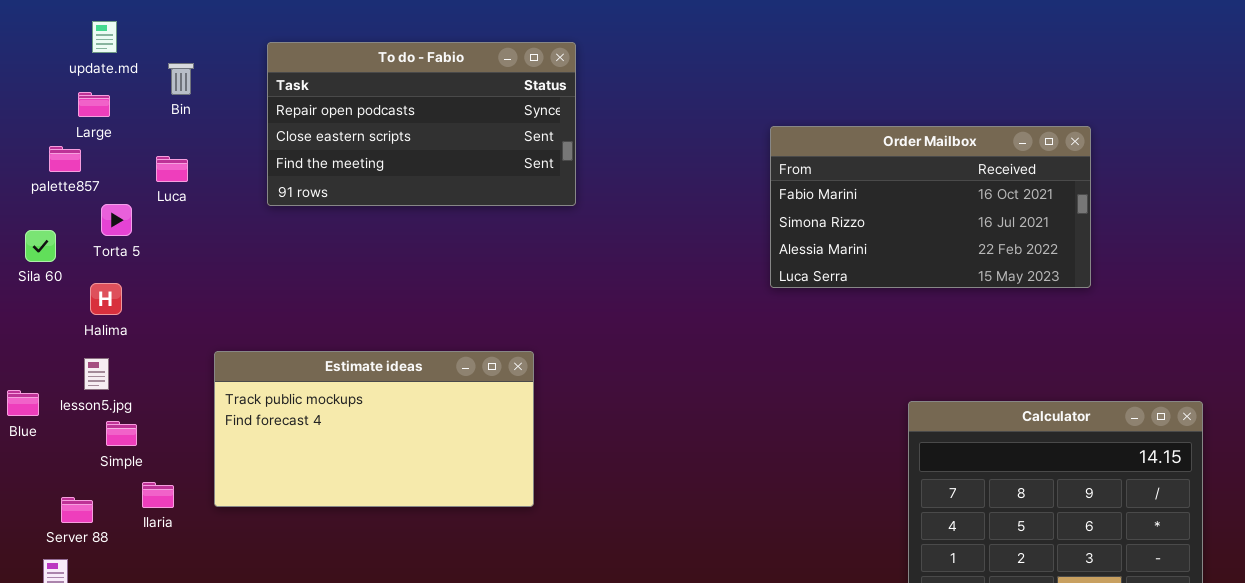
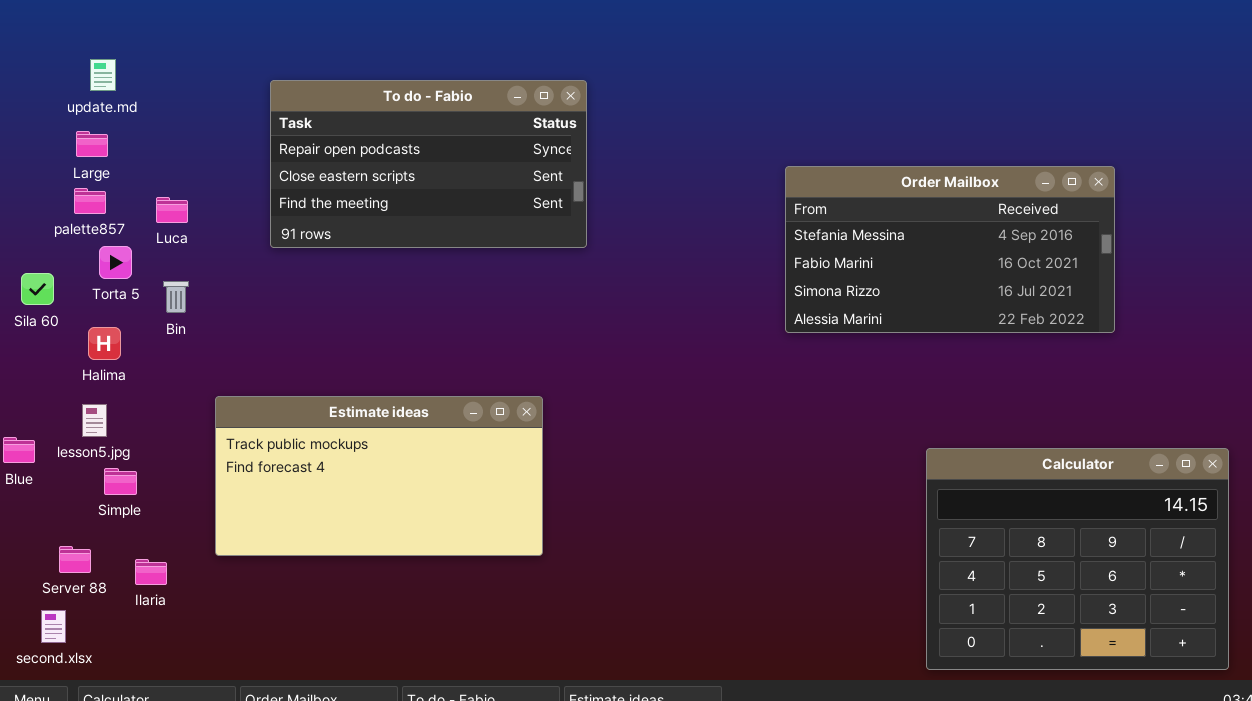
Bin: [168,63,194,95] -> [163,281,189,313], moved
Order Mailbox: [770,126,1091,288] -> [785,166,1115,333], scrolled up 1 row
palette857: [49,146,81,172] -> [74,188,106,214], moved
Ilaria: [142,482,174,508] -> [135,559,167,585], moved

